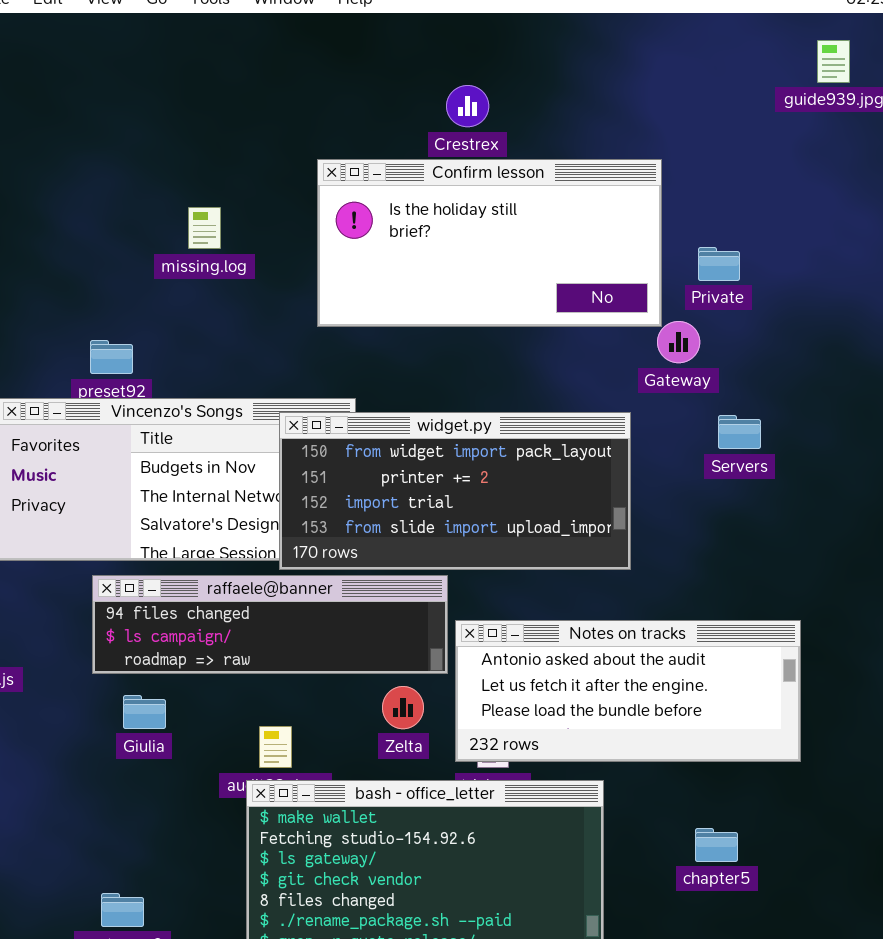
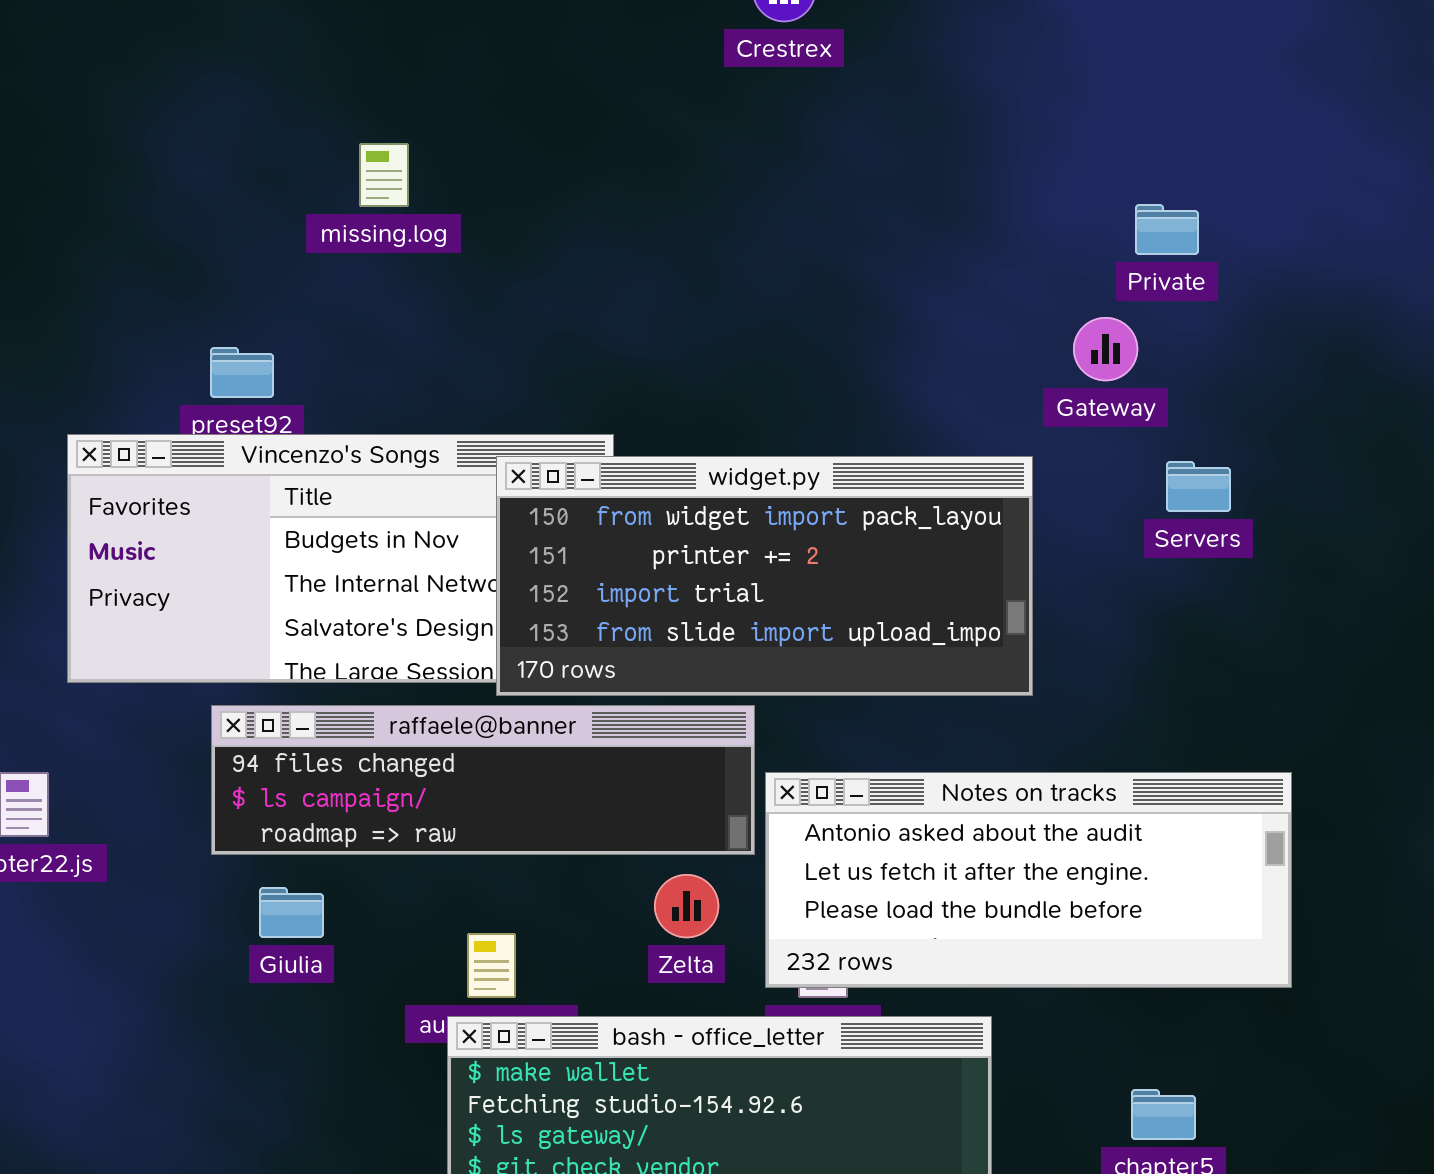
Confirm lesson: [317,159,662,327] -> none, closed

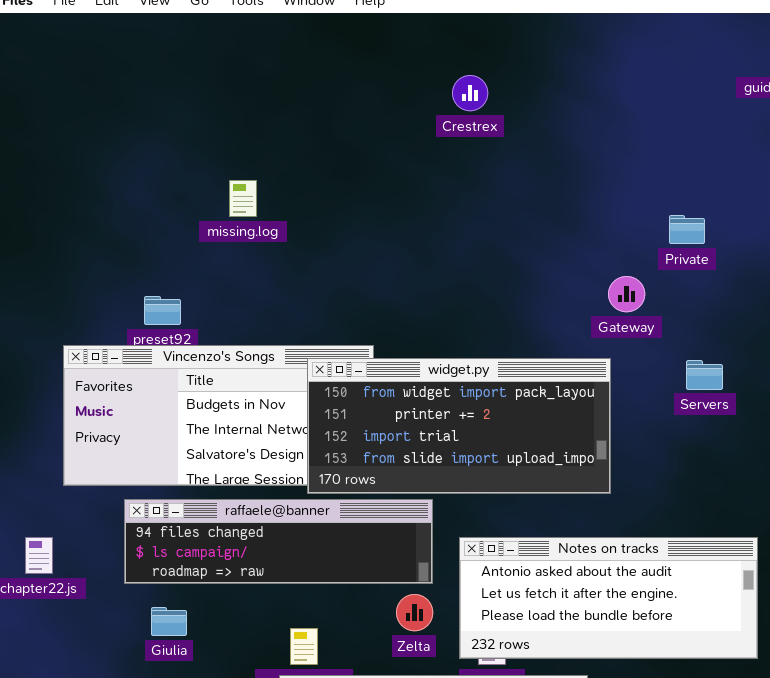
Gateway: [1073,317,1138,381] -> [608,276,645,312], moved
raffaele@banner: [211,705,755,855] -> [124,499,433,584], moved
Giulia: [259,887,324,938] -> [151,607,187,636], moved

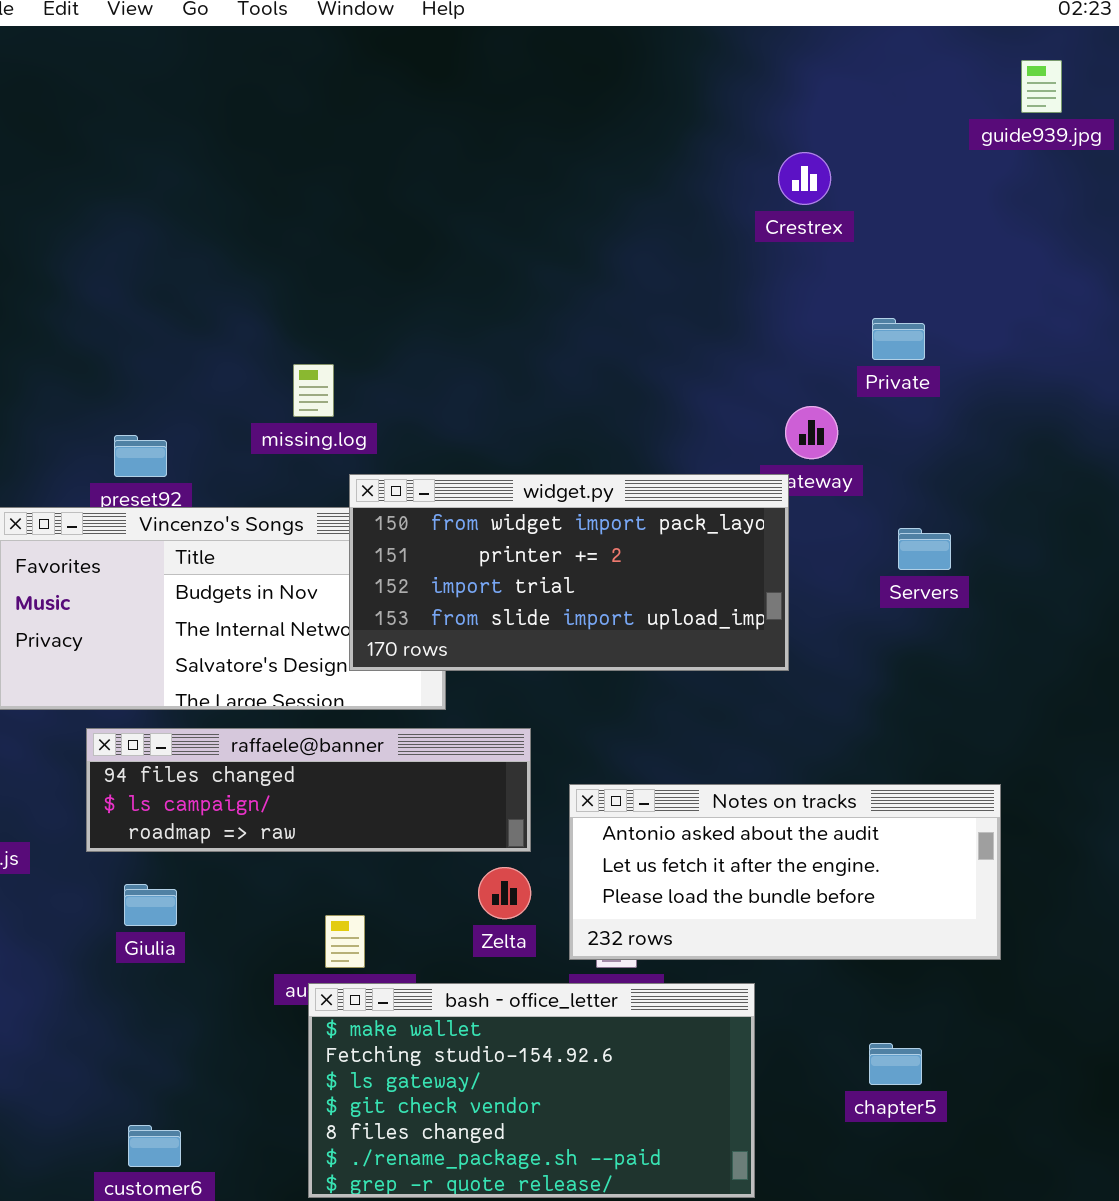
Crestrex: [452,75,488,111] -> [778,152,831,205], moved
missing.log: [229,180,257,217] -> [293,364,334,417], moved
widget.py: [307,358,611,494] -> [349,474,789,671], moved

